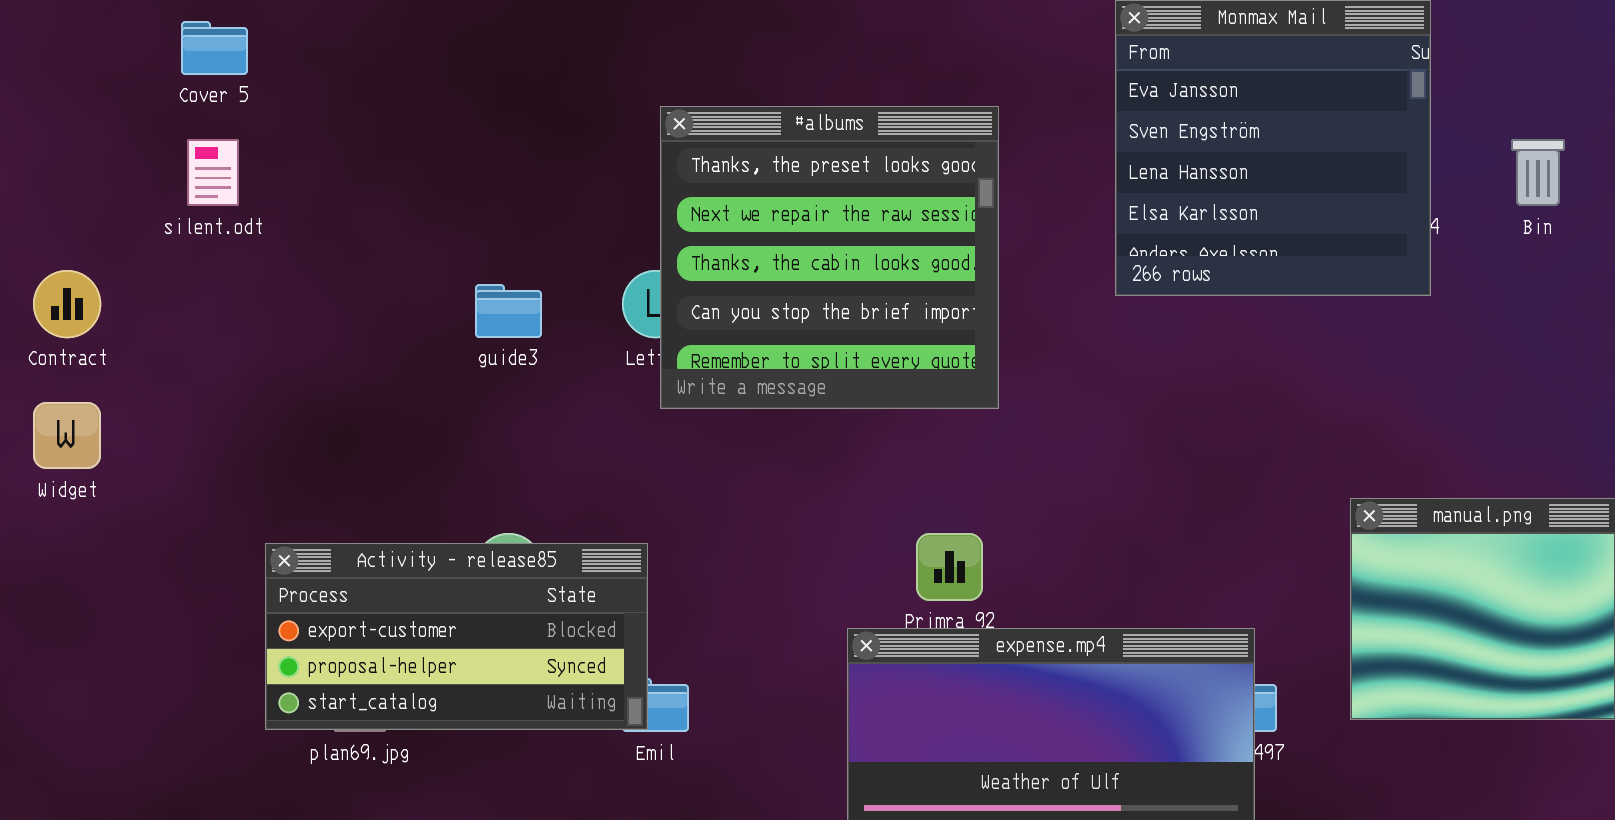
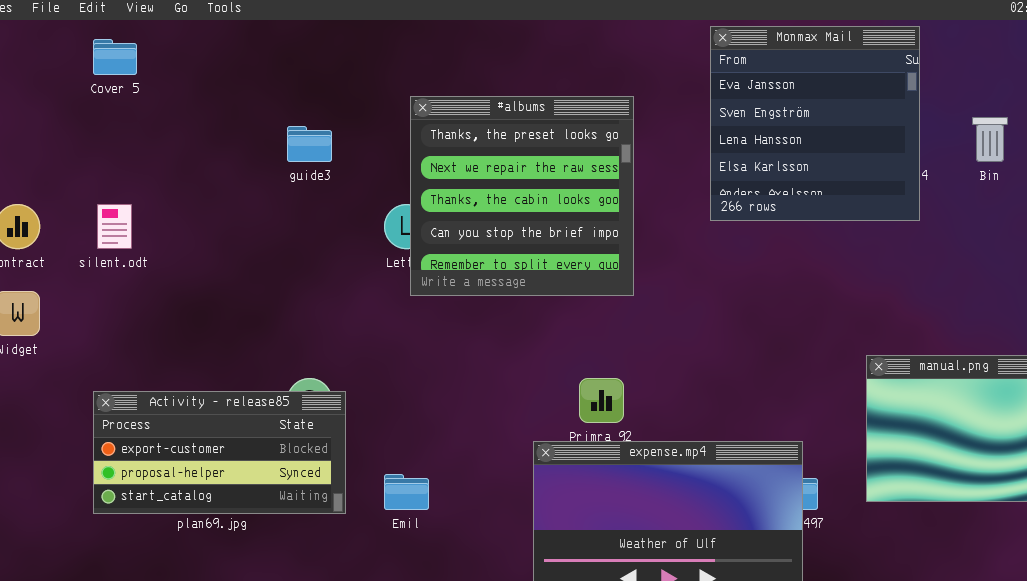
silent.odt: [187,139,239,206] -> [97,204,132,249], moved
guide3: [475,284,542,338] -> [287,126,332,162], moved
Activity - release85: [265,543,648,730] -> [93,391,346,514], moved

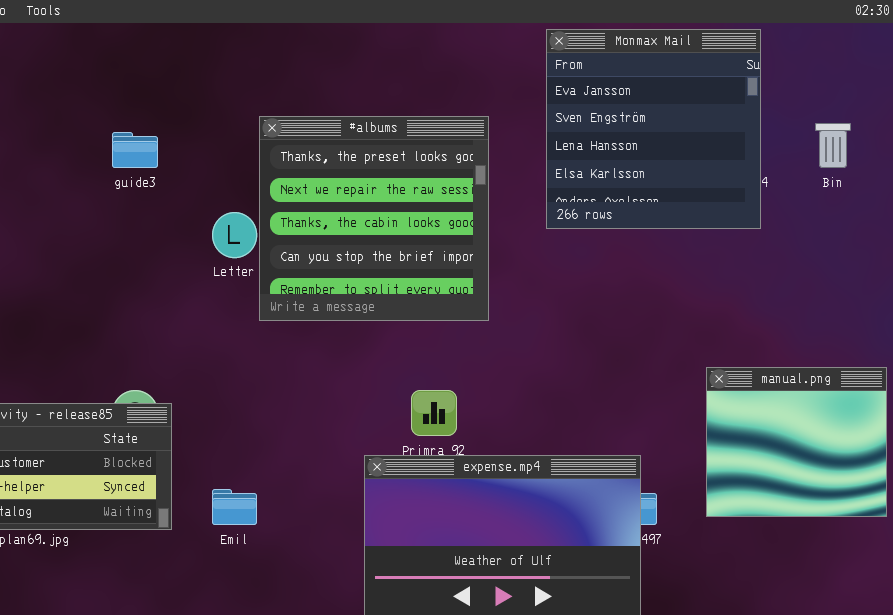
#albums: [410,96,634,296] -> [259,116,489,321], moved

